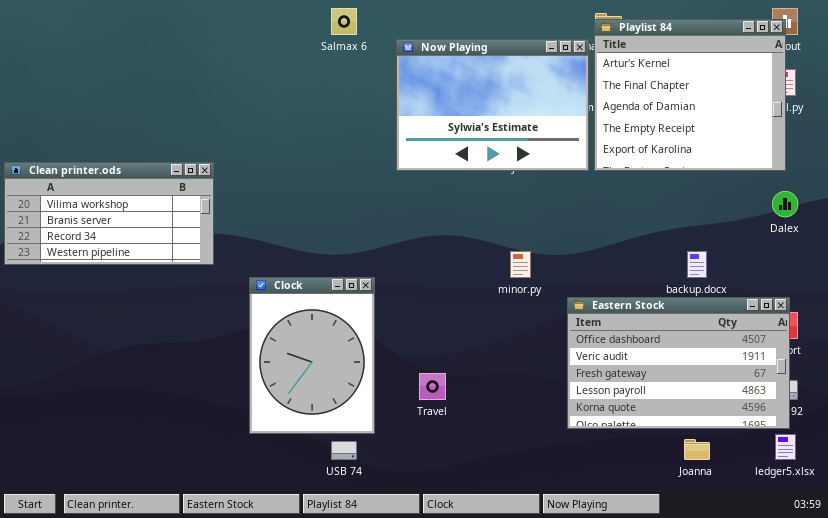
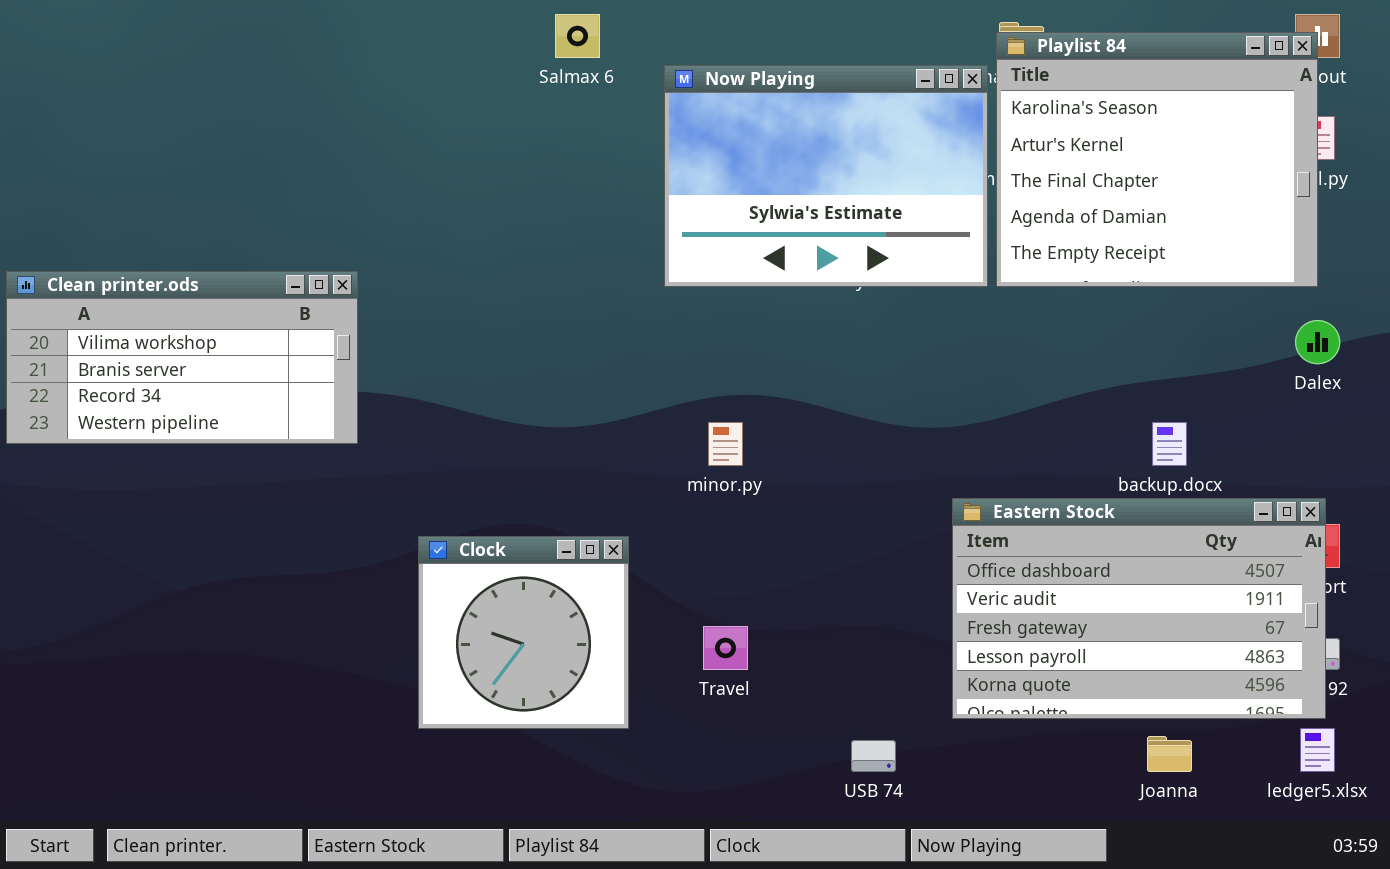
Playlist 84: [594,19,786,171] -> [996,32,1318,287], scrolled up 1 row
minor.py: [510,251,531,278] -> [708,422,743,466], moved
Clock: [249,277,375,434] -> [418,536,629,729], resized
USB 74: [331,441,357,460] -> [851,740,896,772], moved

